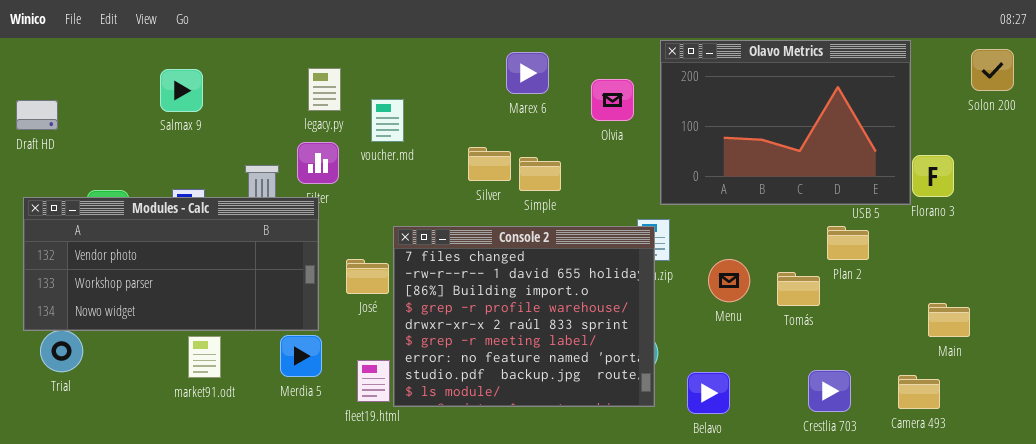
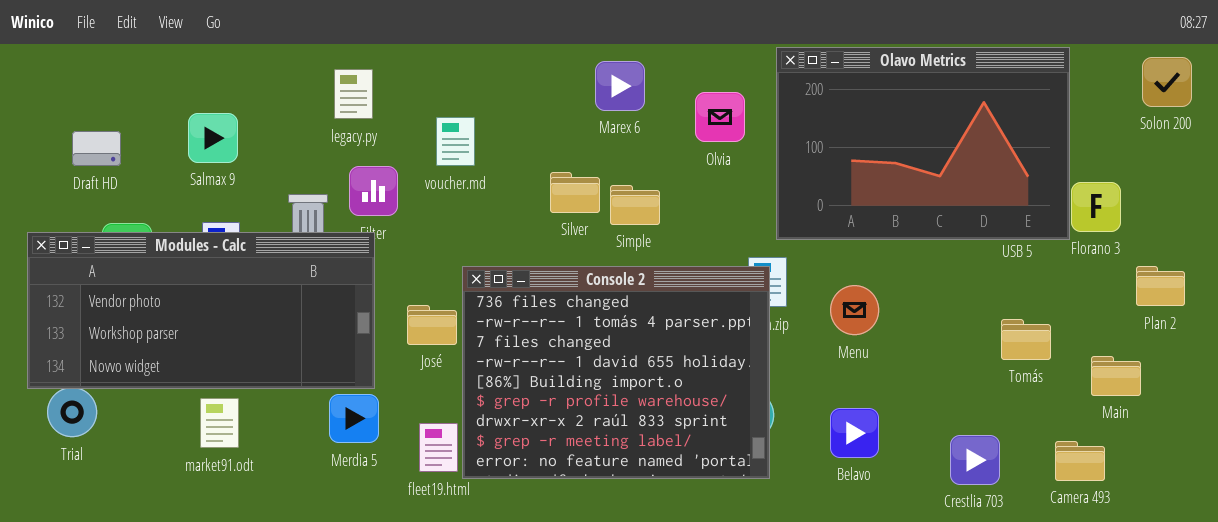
legacy.py: [308,68,341,111] -> [334,69,373,119], moved
Salmax 9: [160,69,203,112] -> [188,113,238,163], moved
Draft HD: [16,100,58,130] -> [72,131,121,166], moved
Console 2: [393,226,655,407] -> [462,266,770,479], scrolled up 2 rows
Plan 2: [827,226,869,260] -> [1136,266,1185,306], moved
Menu: [708,259,750,302] -> [830,285,879,335], moved
Tomás: [777,272,820,306] -> [1001,319,1051,360], moved
market91.odt: [188,336,221,378] -> [200,398,239,448], moved
Belavo: [687,372,730,414] -> [830,408,879,458], moved

